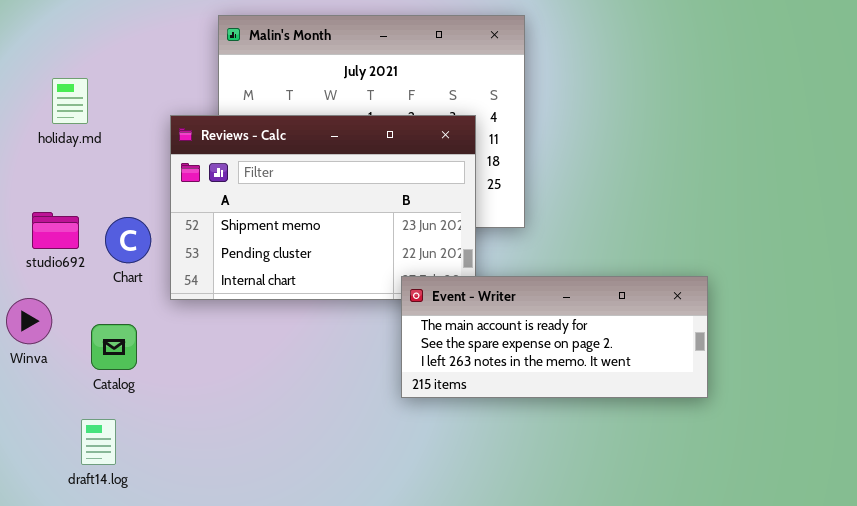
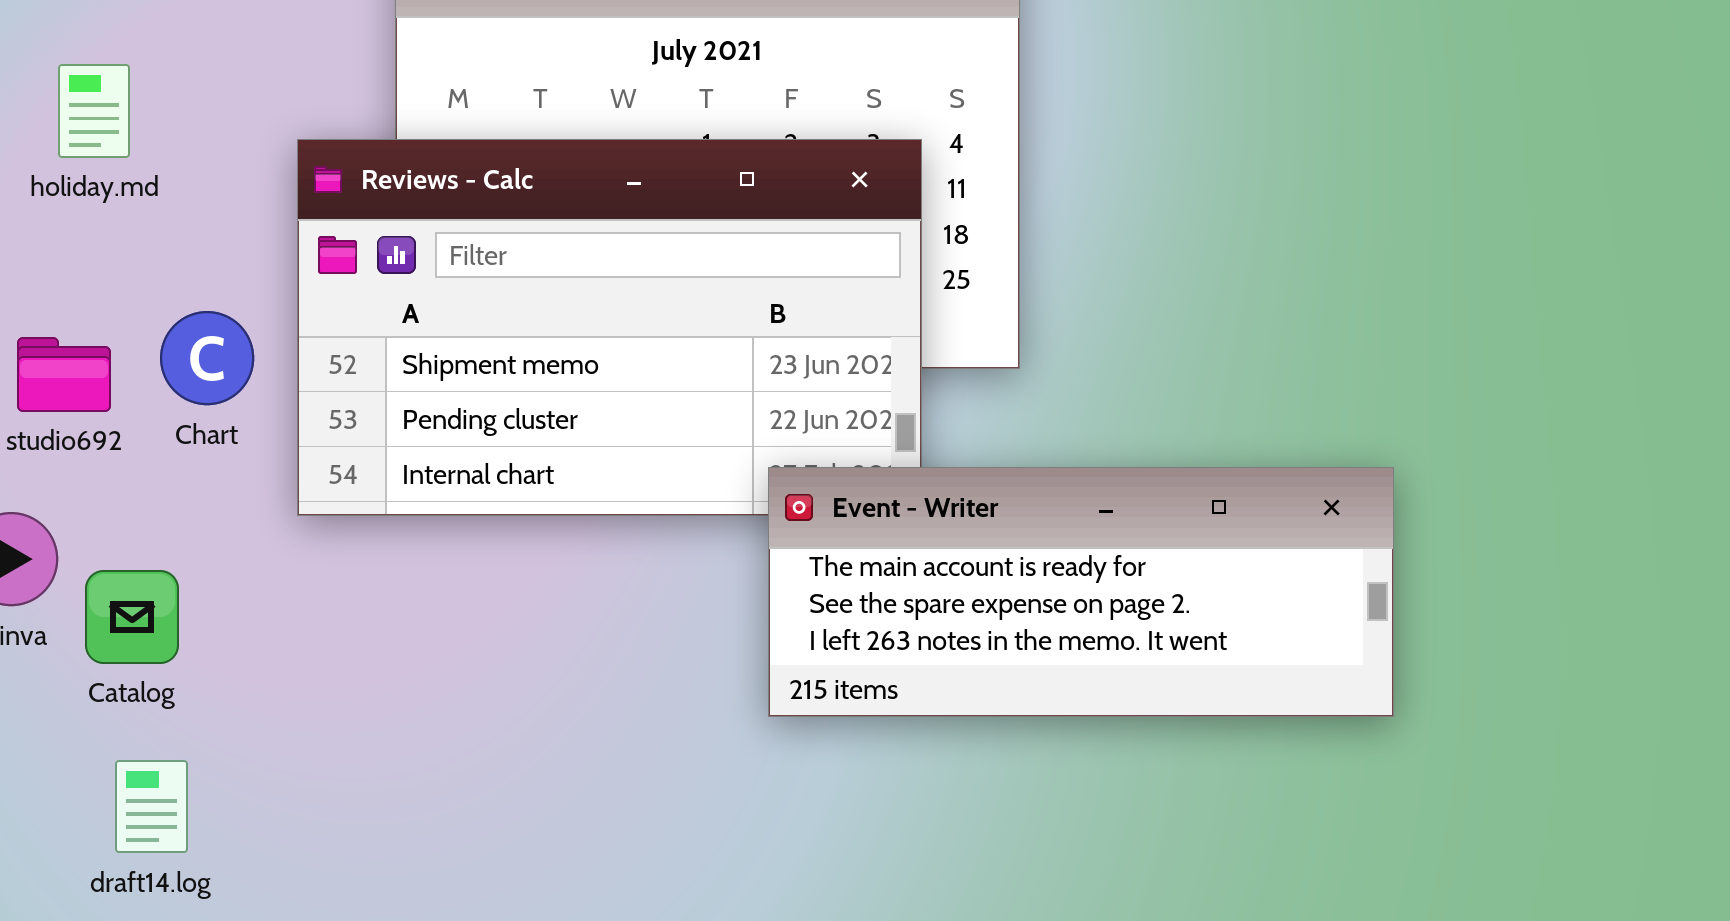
Chart: [105,217,151,263] -> [160,311,254,405], moved
Catalog: [91,324,137,370] -> [85,570,179,664], moved

